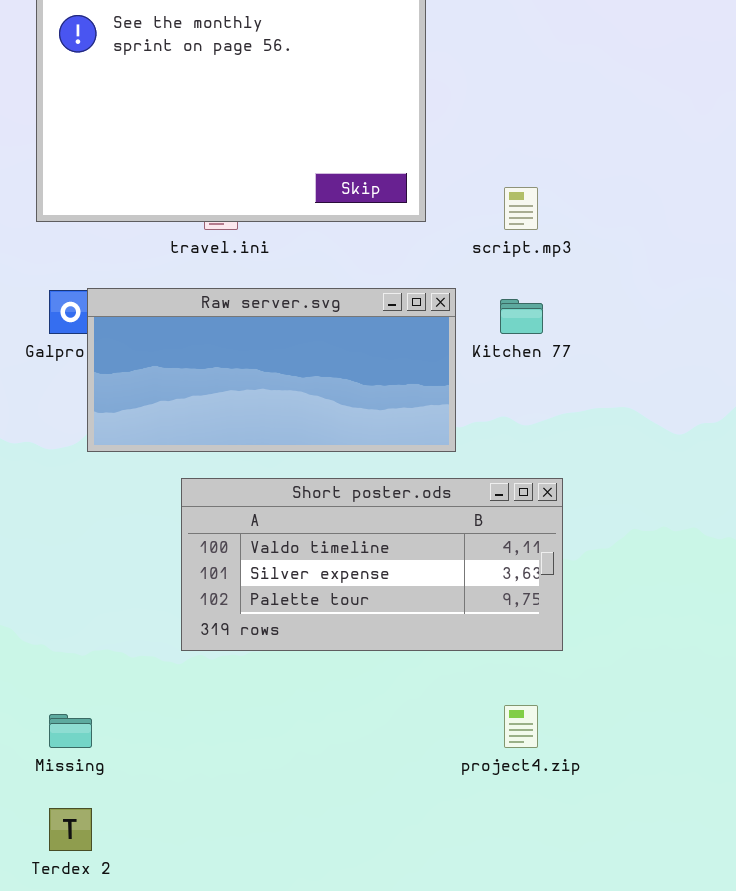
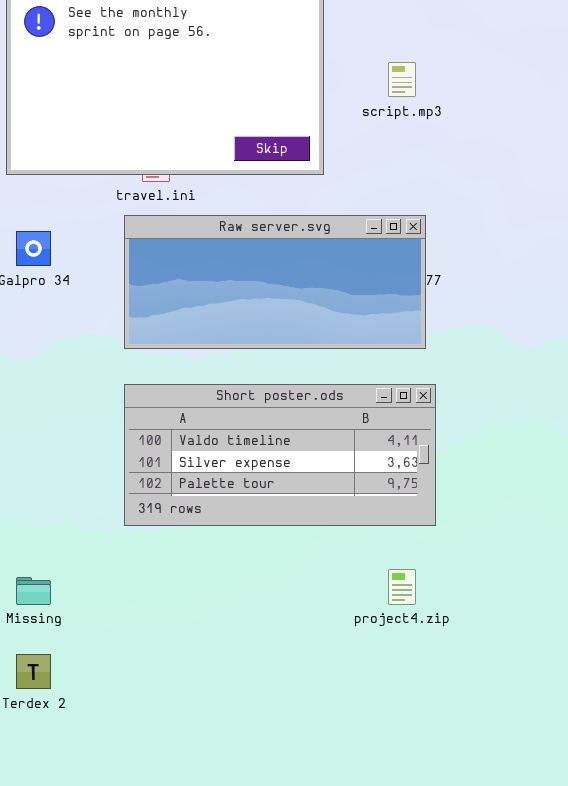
script.mp3: [504,187,538,230] -> [388,62,416,97], moved
Raw server.svg: [87,288,456,452] -> [124,215,426,349], moved

